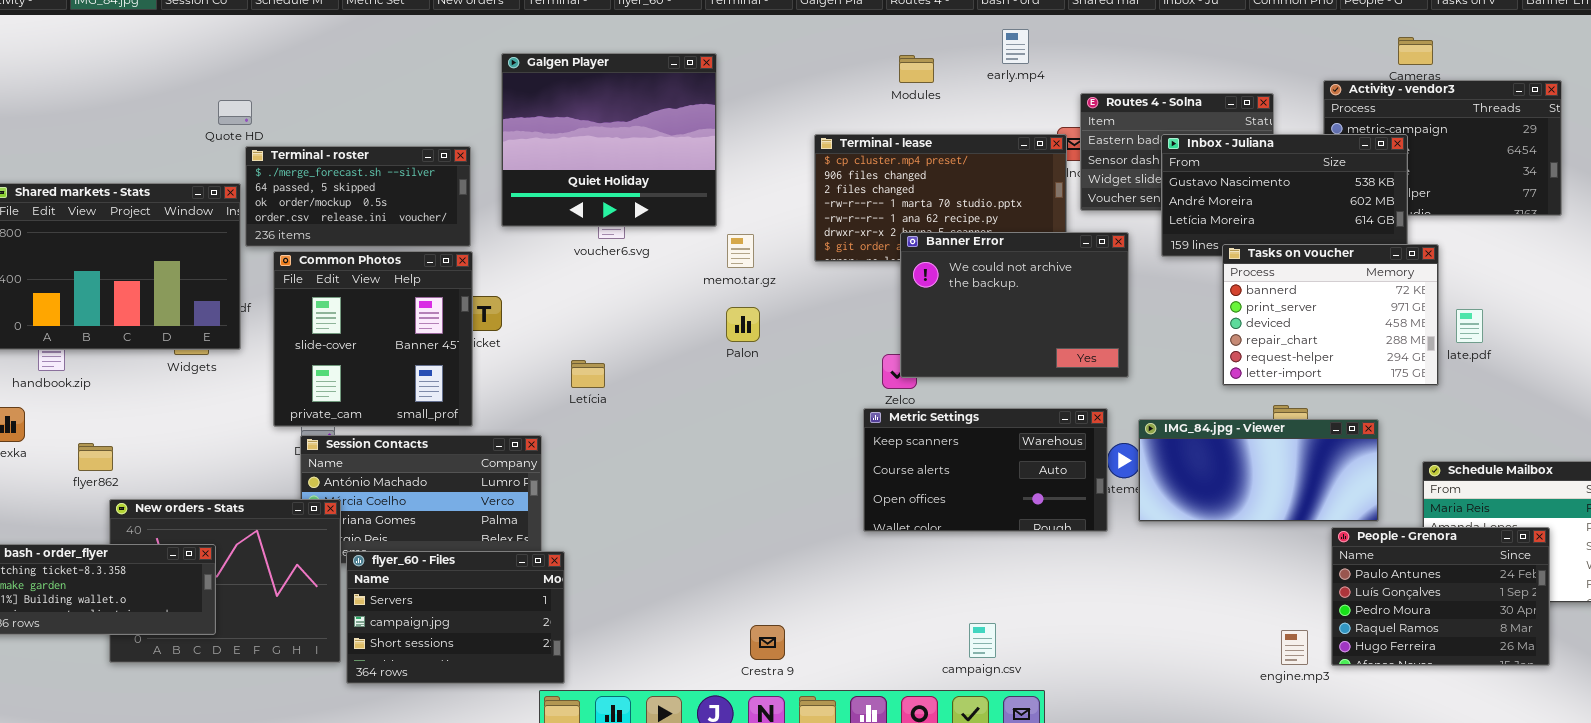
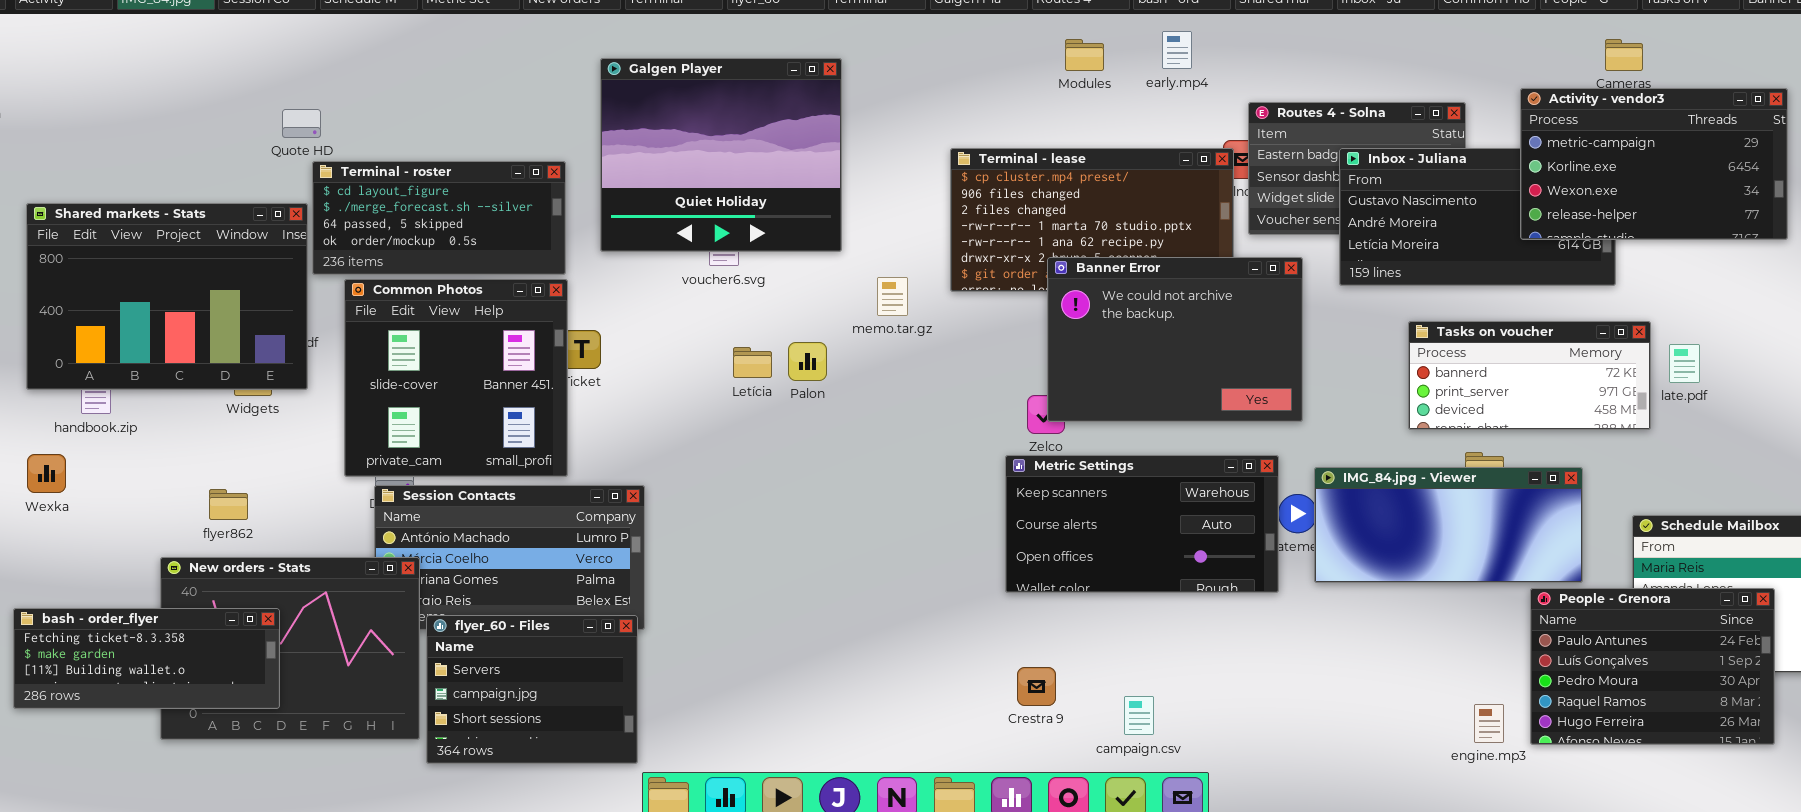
Modules: [899,55,934,83] -> [1065,39,1104,71], moved
Activity - vendor3: [1323,80,1562,216] -> [1520,88,1788,240], raised
Terminal - roster: [245,146,471,247] -> [312,161,566,275], scrolled up 1 row
memo.tar.gz: [727,234,754,268] -> [877,277,908,316], moved
Tasks on voucher: [1222,244,1439,386] -> [1408,321,1651,430], resized
Palon: [726,307,760,342] -> [788,342,827,381], moved
Letícia: [571,360,605,388] -> [733,347,772,378], moved
flyer862: [78,443,113,471] -> [209,489,248,520], moved
flyer_60 - Files: [346,551,565,684] -> [426,615,638,764], resized
Crestra 9: [750,625,785,660] -> [1017,667,1056,706], moved

